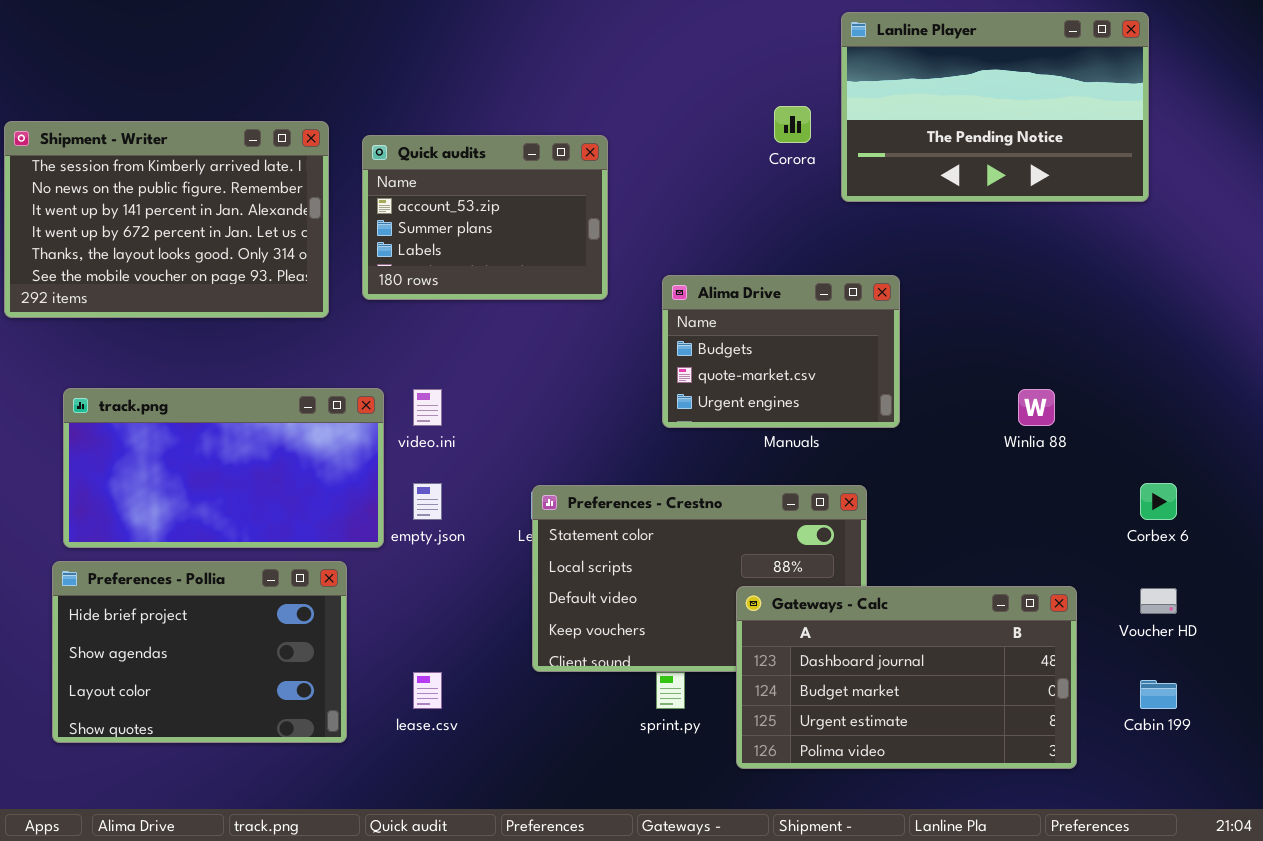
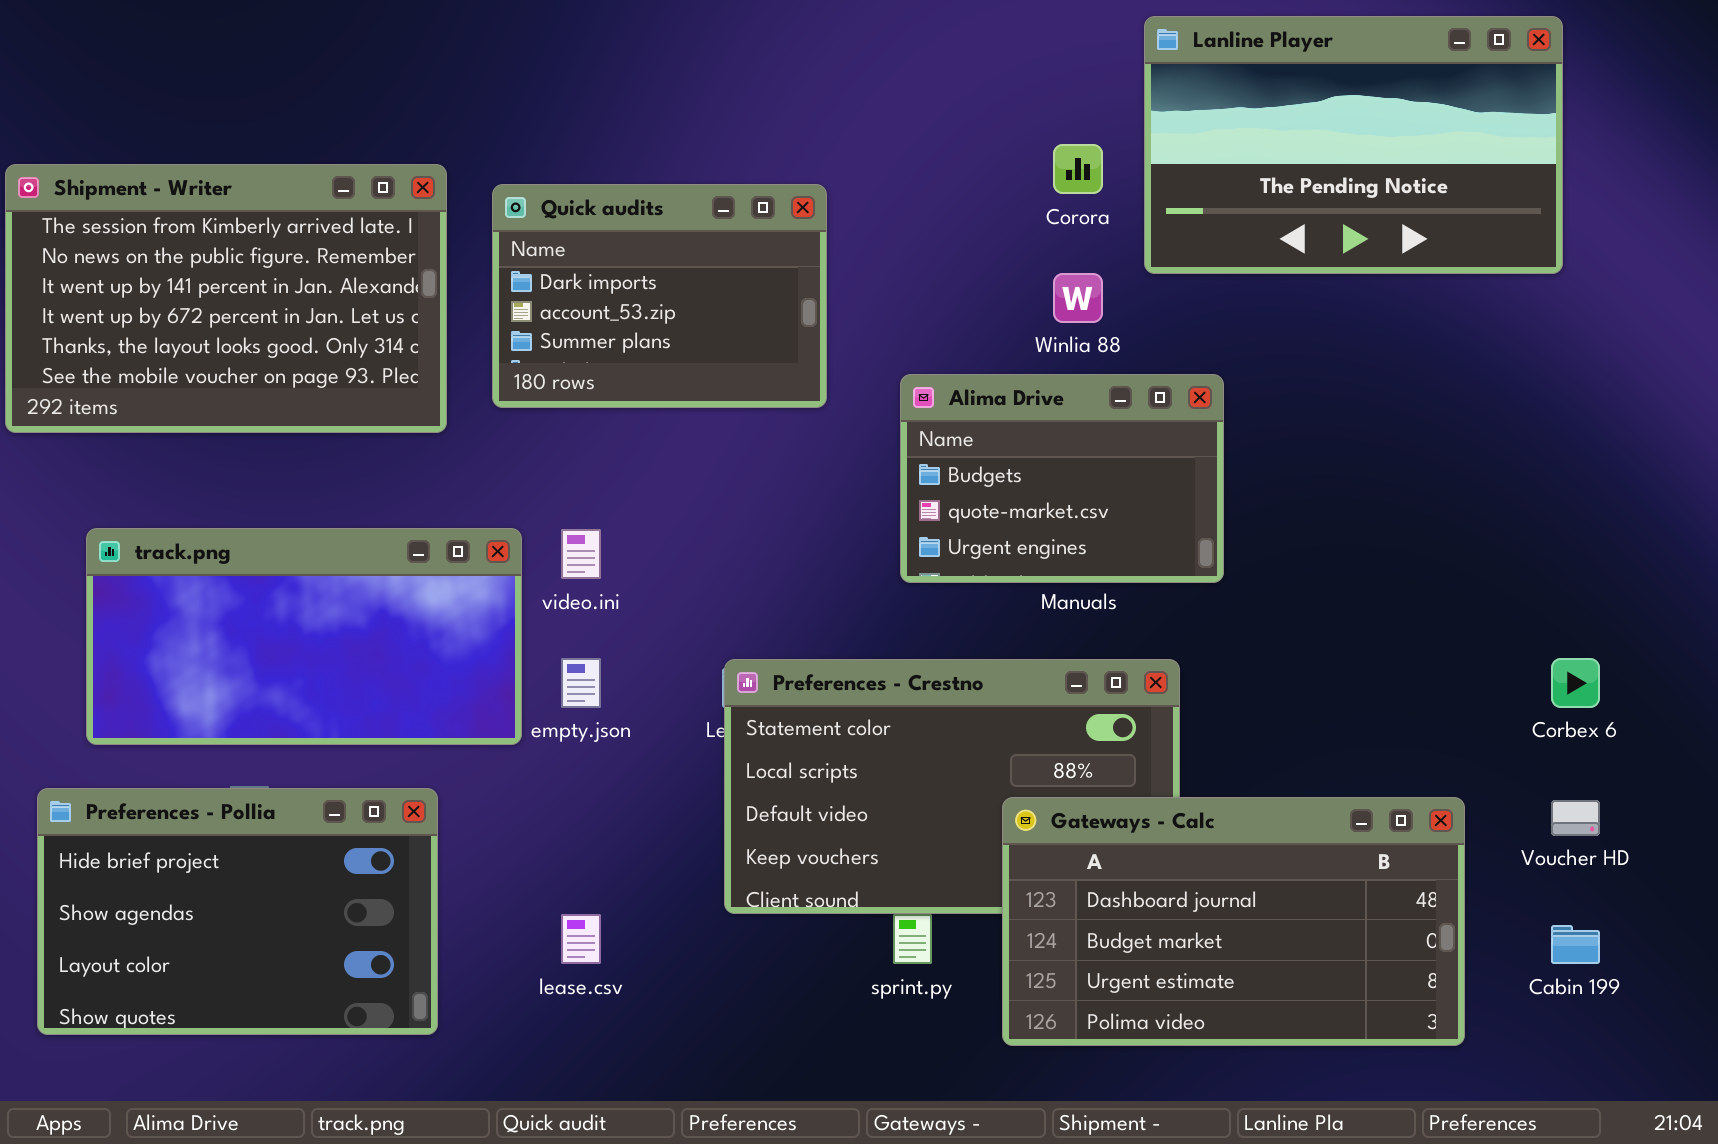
Quick audits: [362,135,608,300] -> [492,184,827,408], scrolled up 1 row
Winlia 88: [1018,389,1055,426] -> [1053,273,1103,323], moved
Preferences - Pollia: [52,561,347,743] -> [37,788,438,1035], moved

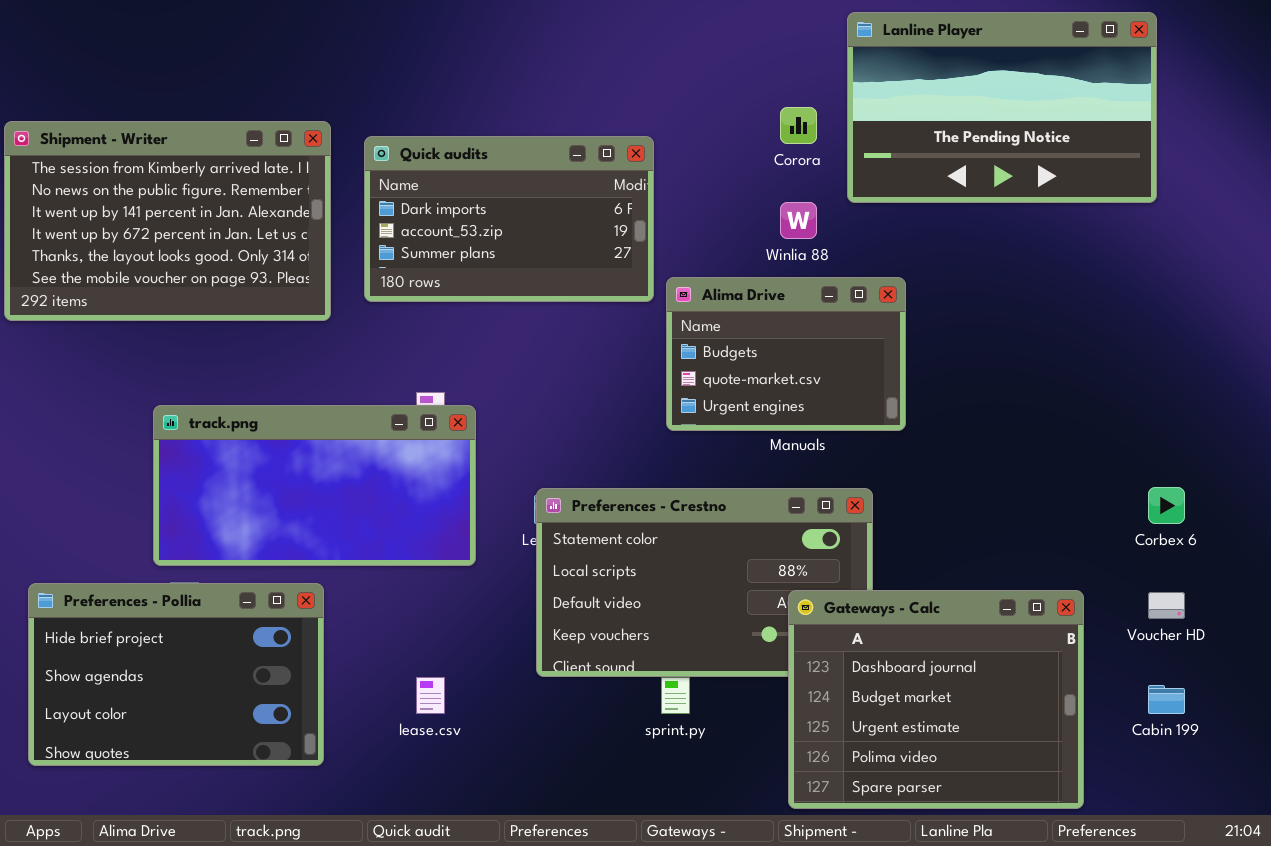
Quick audits: [492,184,827,408] -> [364,136,654,302], resized
track.png: [86,528,522,745] -> [153,405,476,566], moved
Gateways - Calc: [1002,797,1465,1046] -> [788,590,1084,809], resized

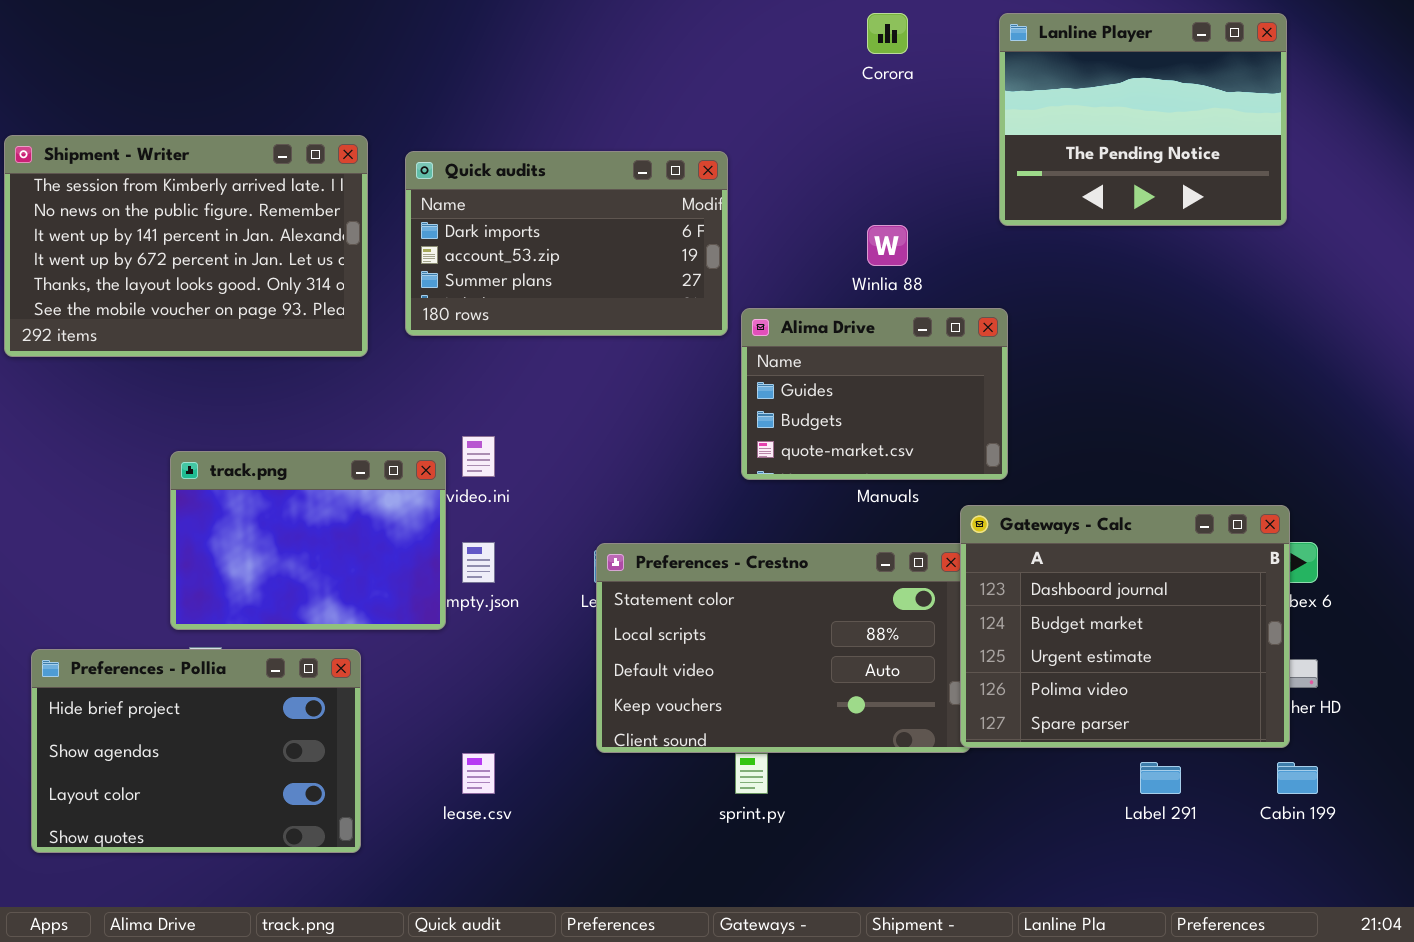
Lanline Player: [847,12,1157,203] -> [999,13,1287,226], resized
Corora: [780,107,817,144] -> [867,13,908,54], moved
Alima Drive: [666,277,906,431] -> [741,308,1008,480], scrolled up 1 row
track.png: [153,405,476,566] -> [170,451,446,630], resized
Gateways - Calc: [788,590,1084,809] -> [960,505,1290,748], moved

